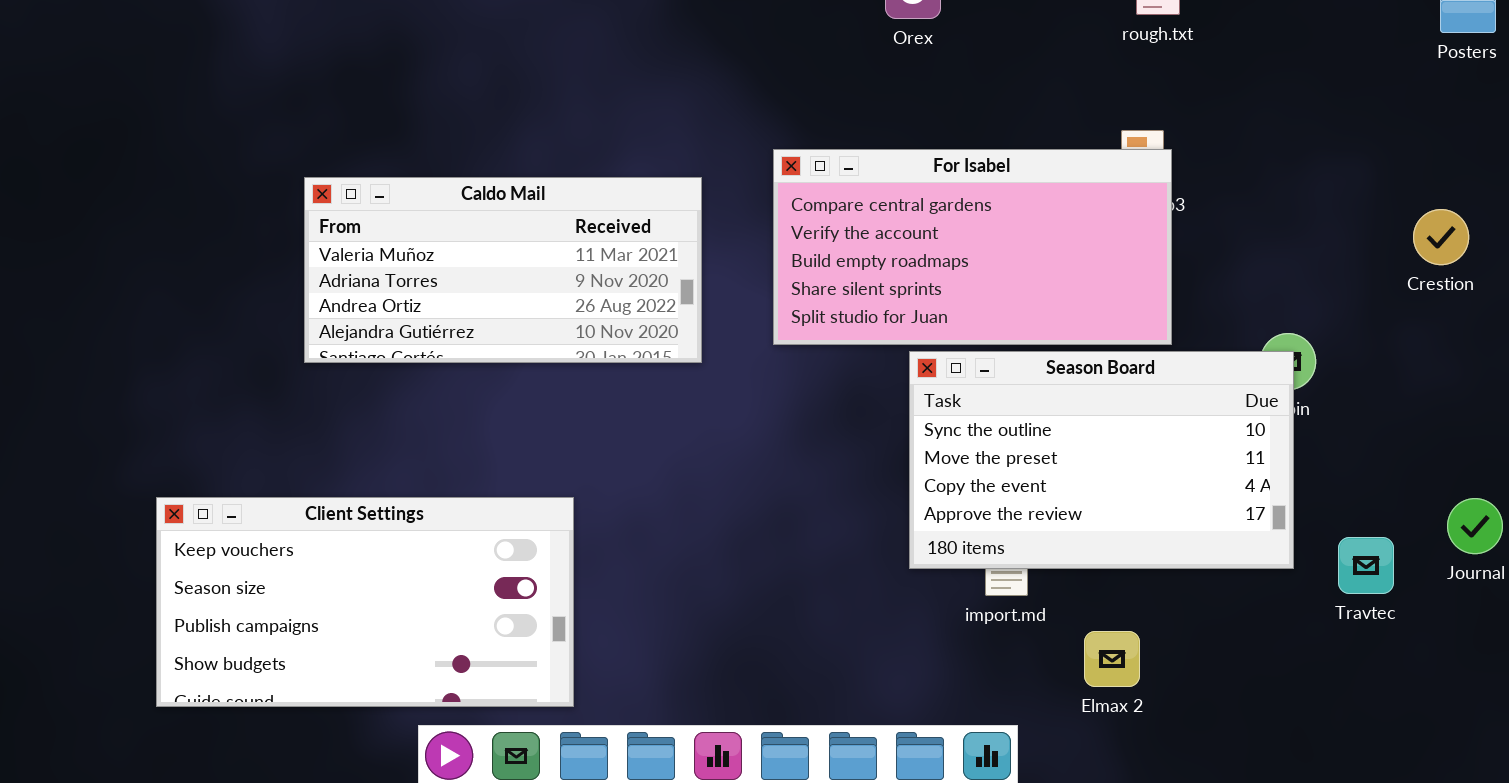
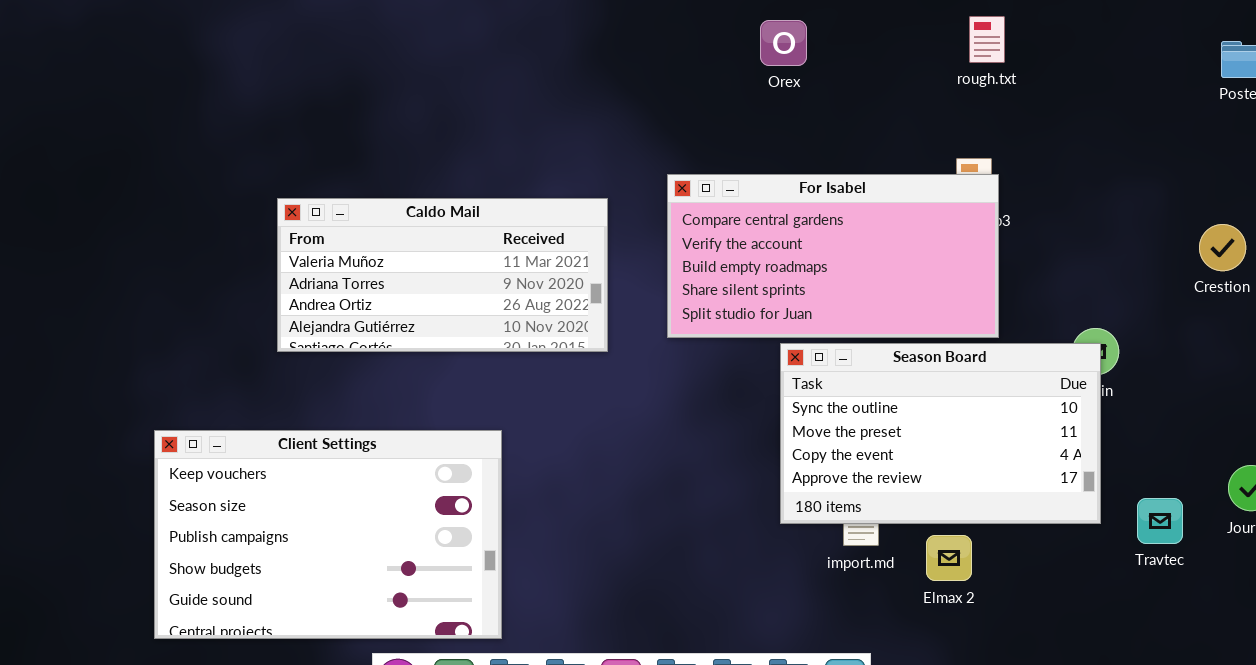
Client Settings: [156,497,574,707] -> [154,430,502,639], resized
Elmax 2: [1084,631,1140,687] -> [926,535,972,581], moved

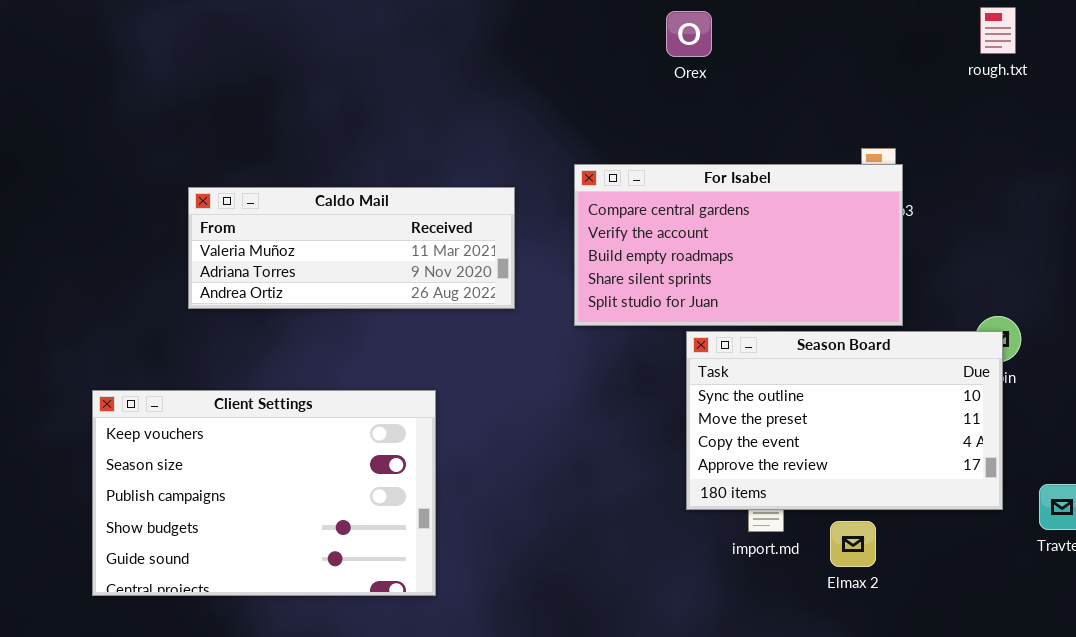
rough.txt: [969,16,1005,63] -> [980,7,1016,54], moved
Caldo Mail: [277,198,608,352] -> [188,187,515,309], resized
Client Settings: [154,430,502,639] -> [92,390,436,596], moved

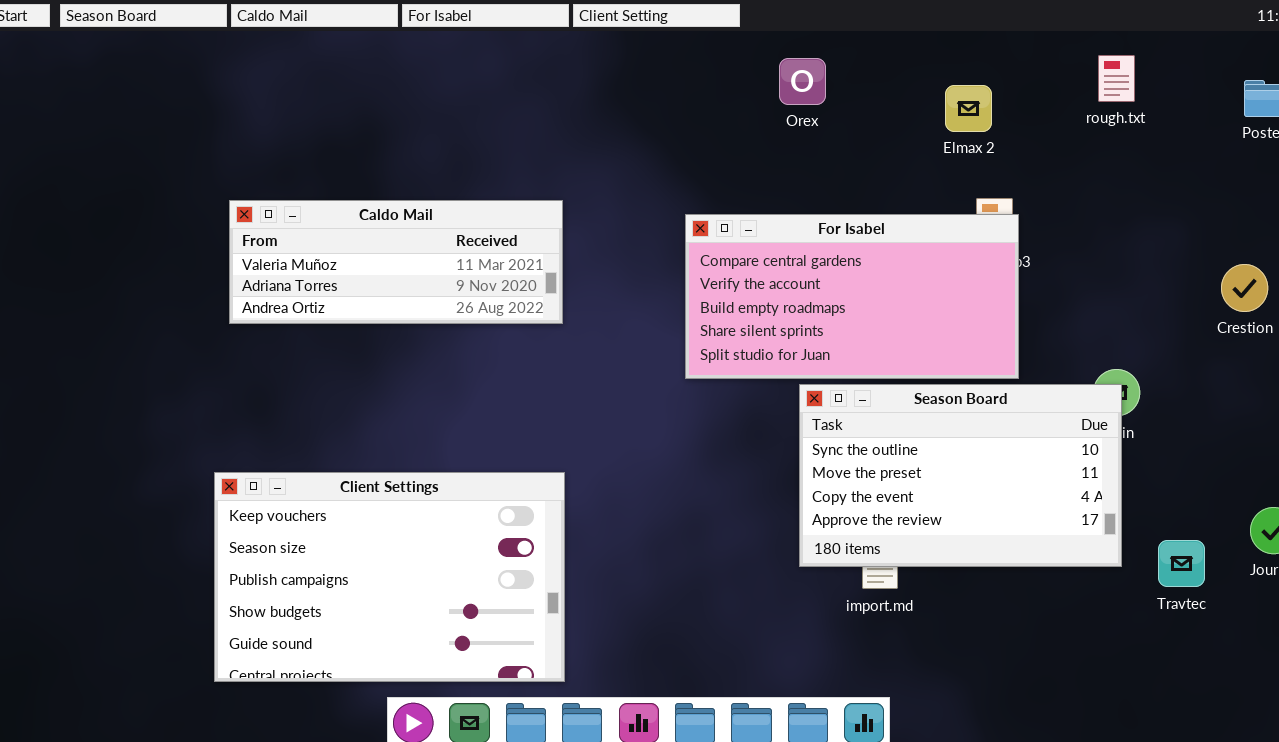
Caldo Mail: [188,187,515,309] -> [229,200,563,324], moved
Client Settings: [92,390,436,596] -> [214,472,565,682], moved
Elmax 2: [830,521,876,567] -> [945,85,992,132], moved

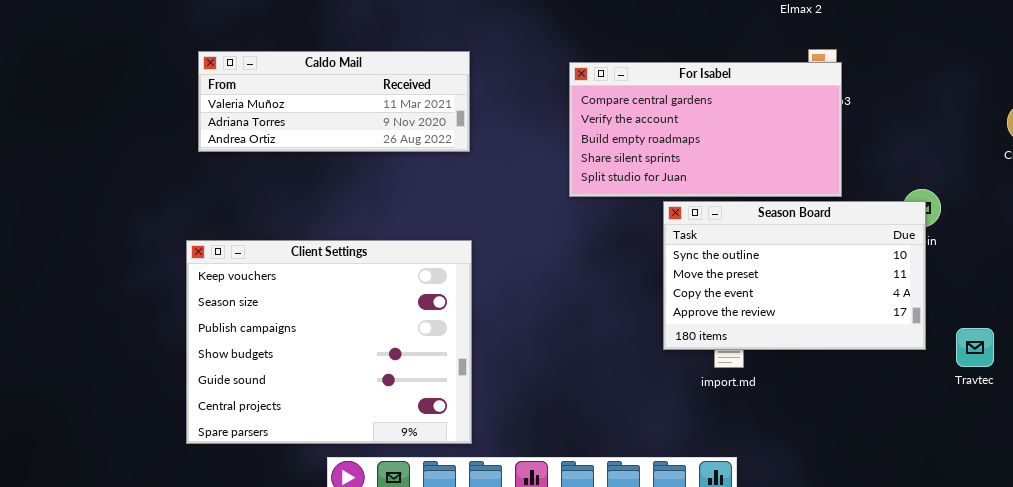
Client Settings: [214,472,565,682] -> [186,240,472,444], resized

